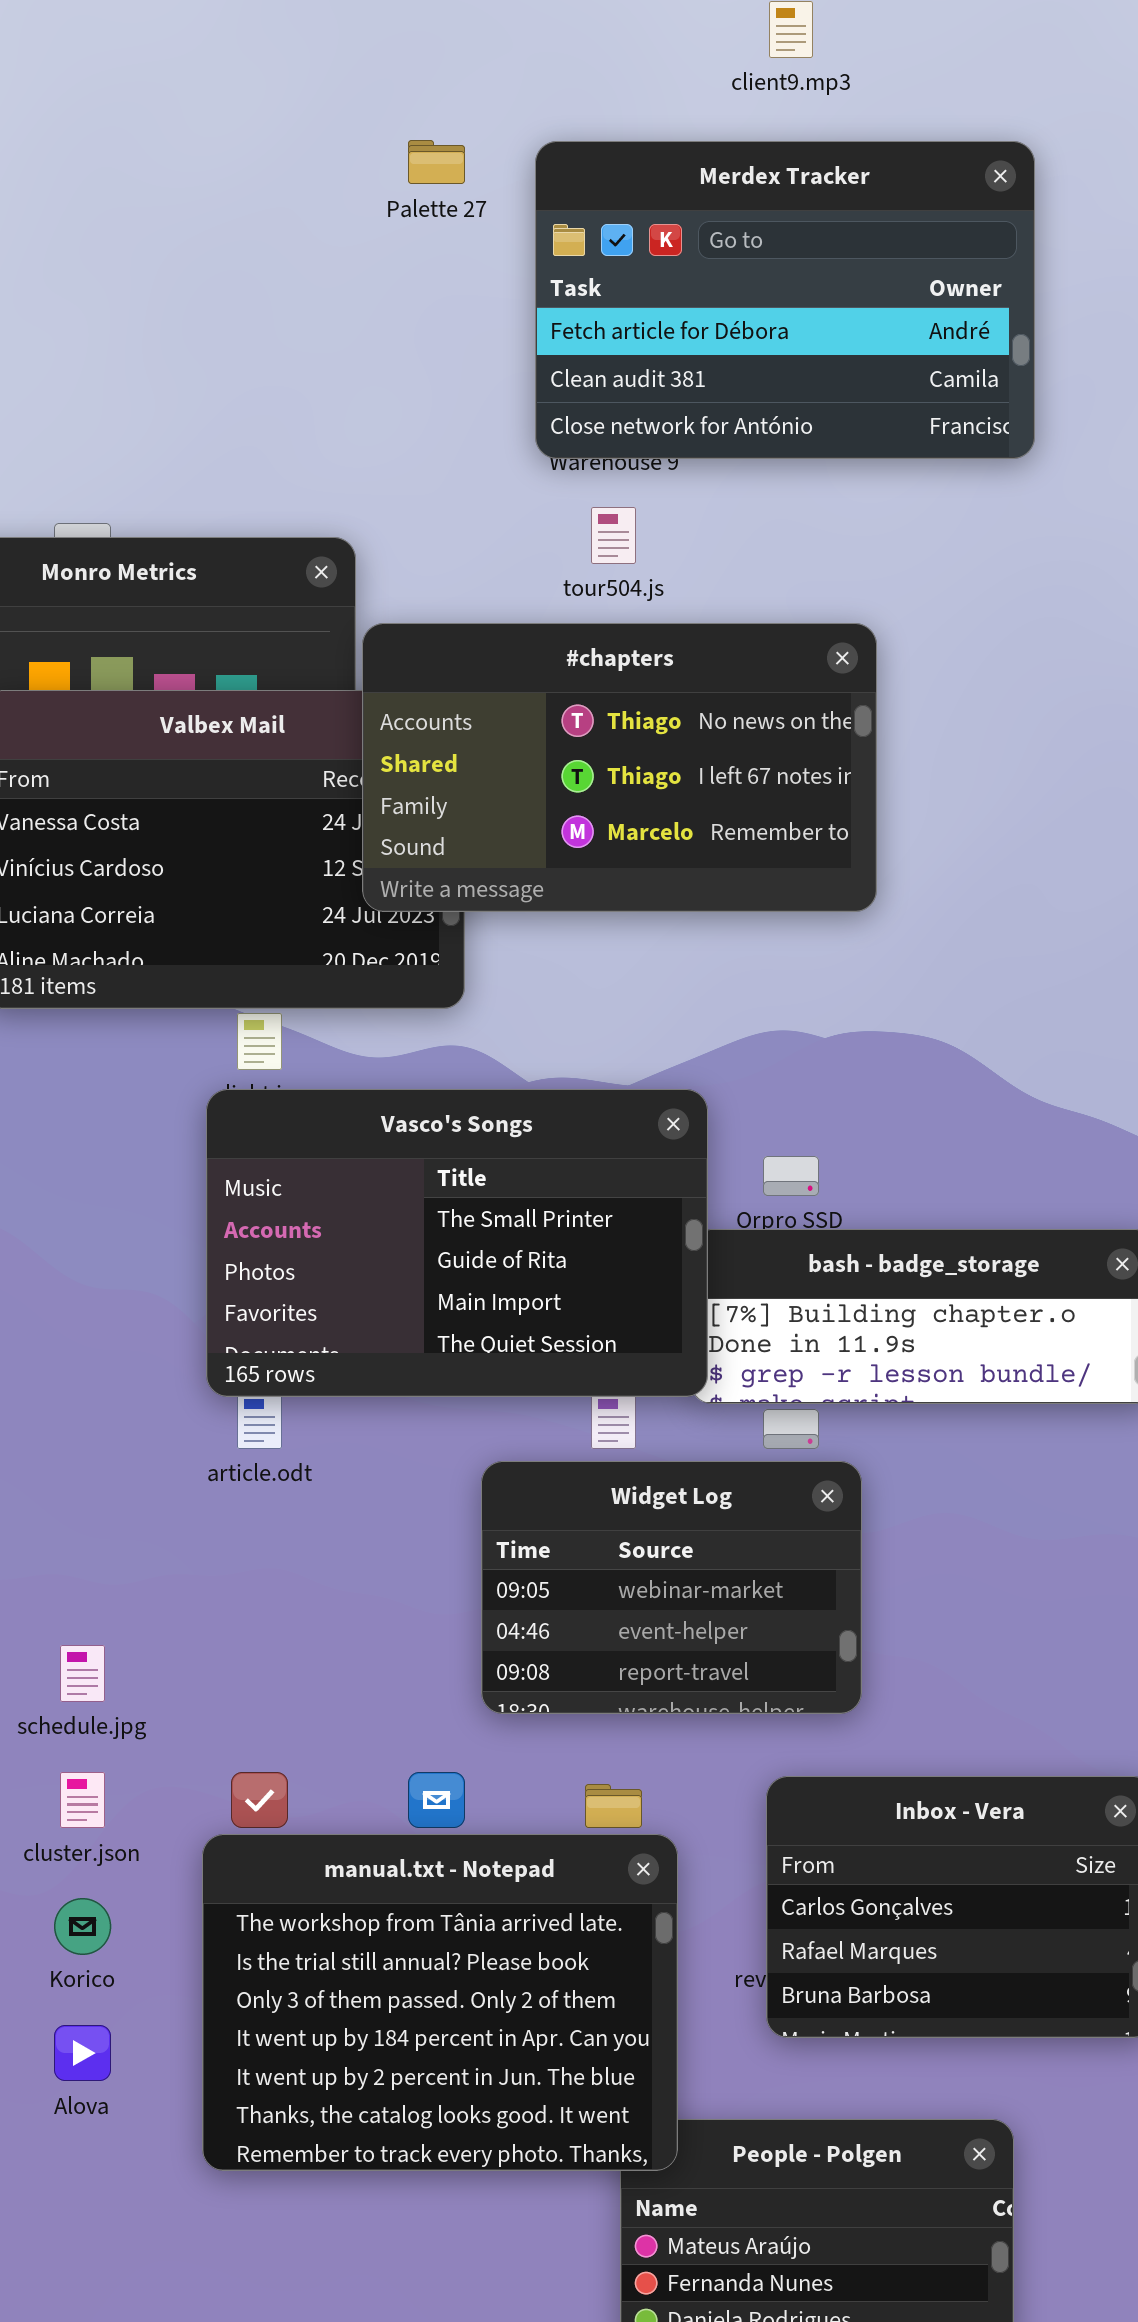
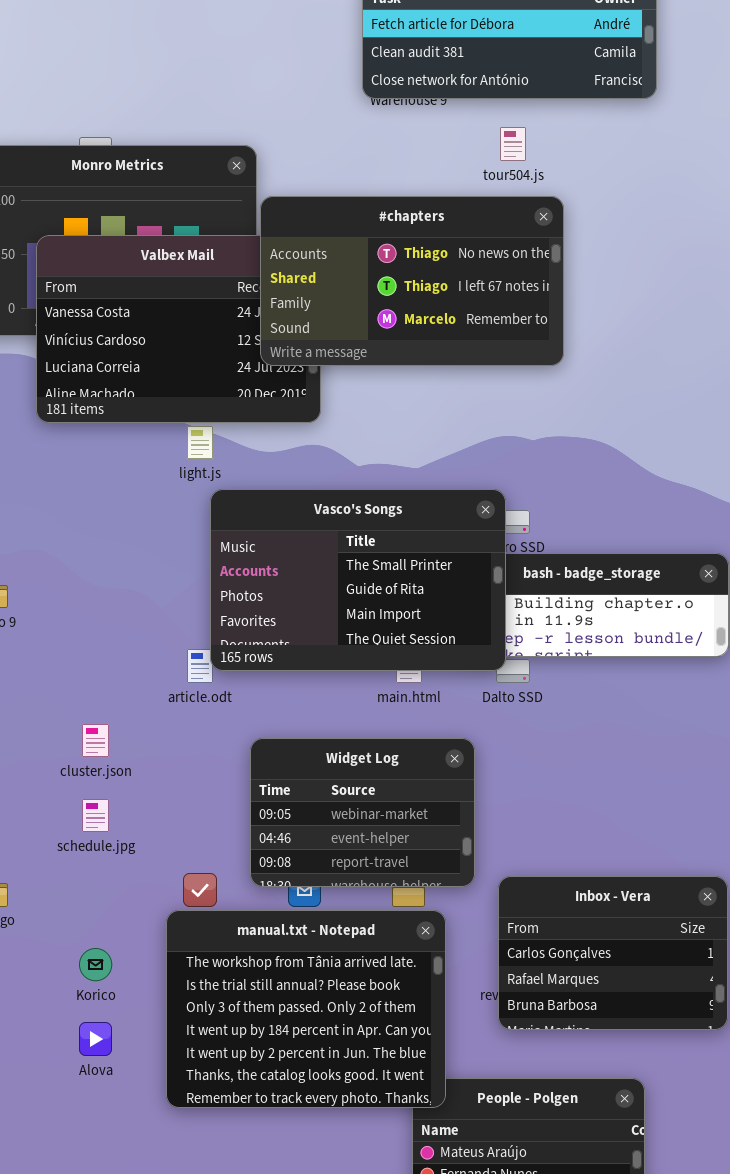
tour504.js: [591,507,636,564] -> [500,127,526,161], moved
Vasco's Songs: [206,1089,708,1397] -> [210,489,506,671], moved
Widget Log: [481,1461,862,1714] -> [250,738,475,887], moved
cluster.json: [60,1772,105,1828] -> [82,724,109,757], moved

